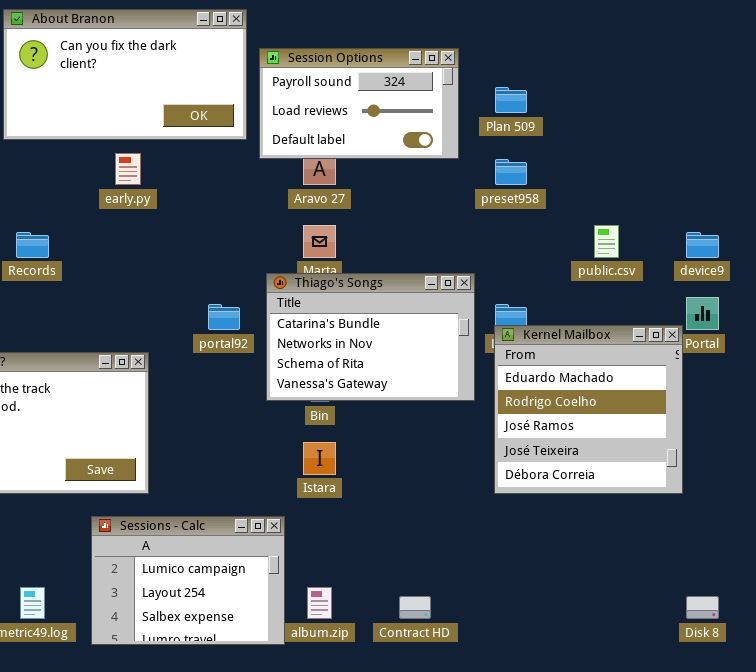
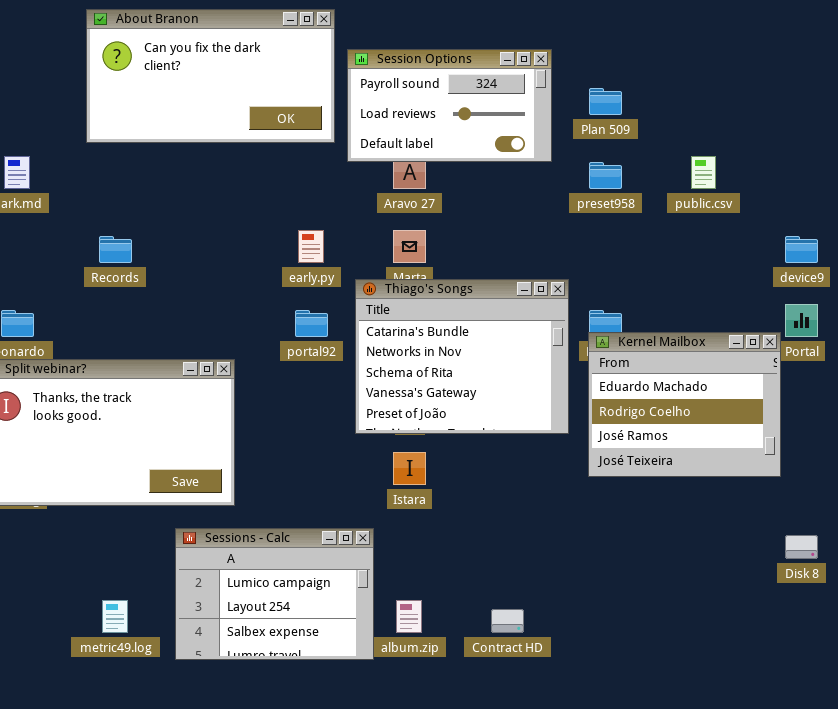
early.py: [115,153,141,185] -> [298,230,324,263], moved
public.csv: [594,225,619,258] -> [691,156,716,189], moved
Thiago's Songs: [266,273,475,401] -> [355,279,569,434], resized
Kernel Mailbox: [494,325,683,494] -> [588,332,781,477], resized
Disk 8: [686,596,719,619] -> [785,535,818,559], moved

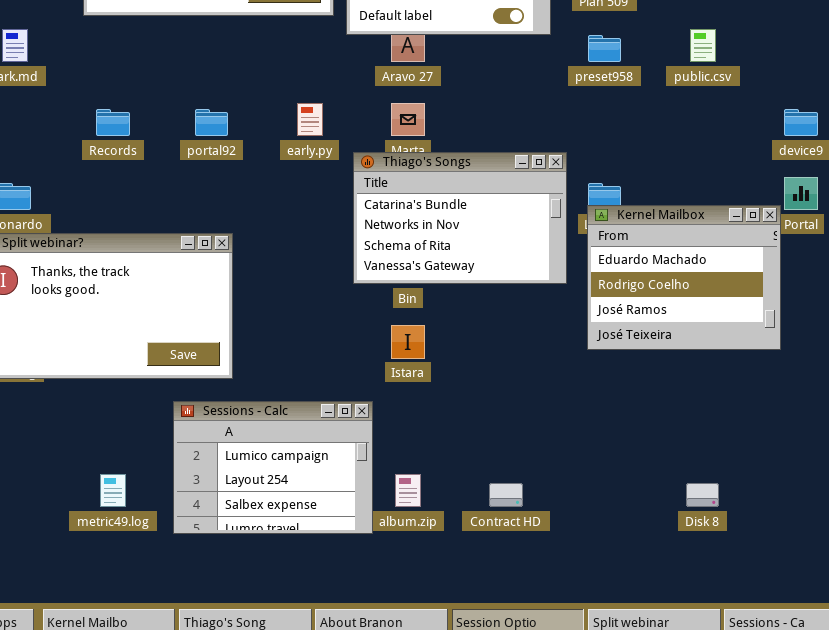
Thiago's Songs: [355,279,569,434] -> [353,152,567,284], resized
portal92: [295,310,328,337] -> [195,109,228,136], moved
Disk 8: [785,535,818,559] -> [686,483,719,507], moved

